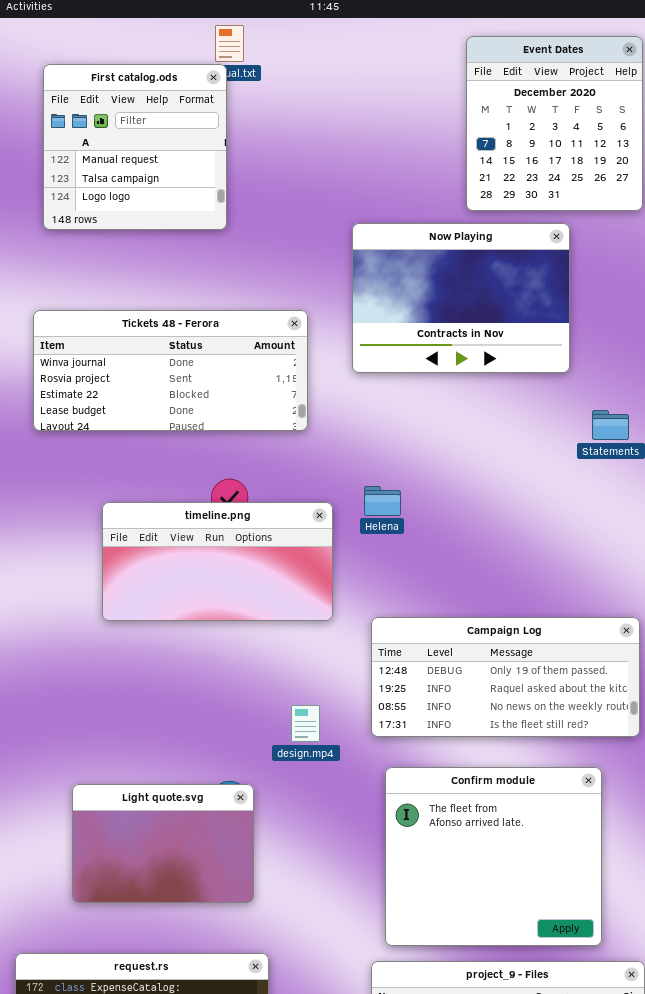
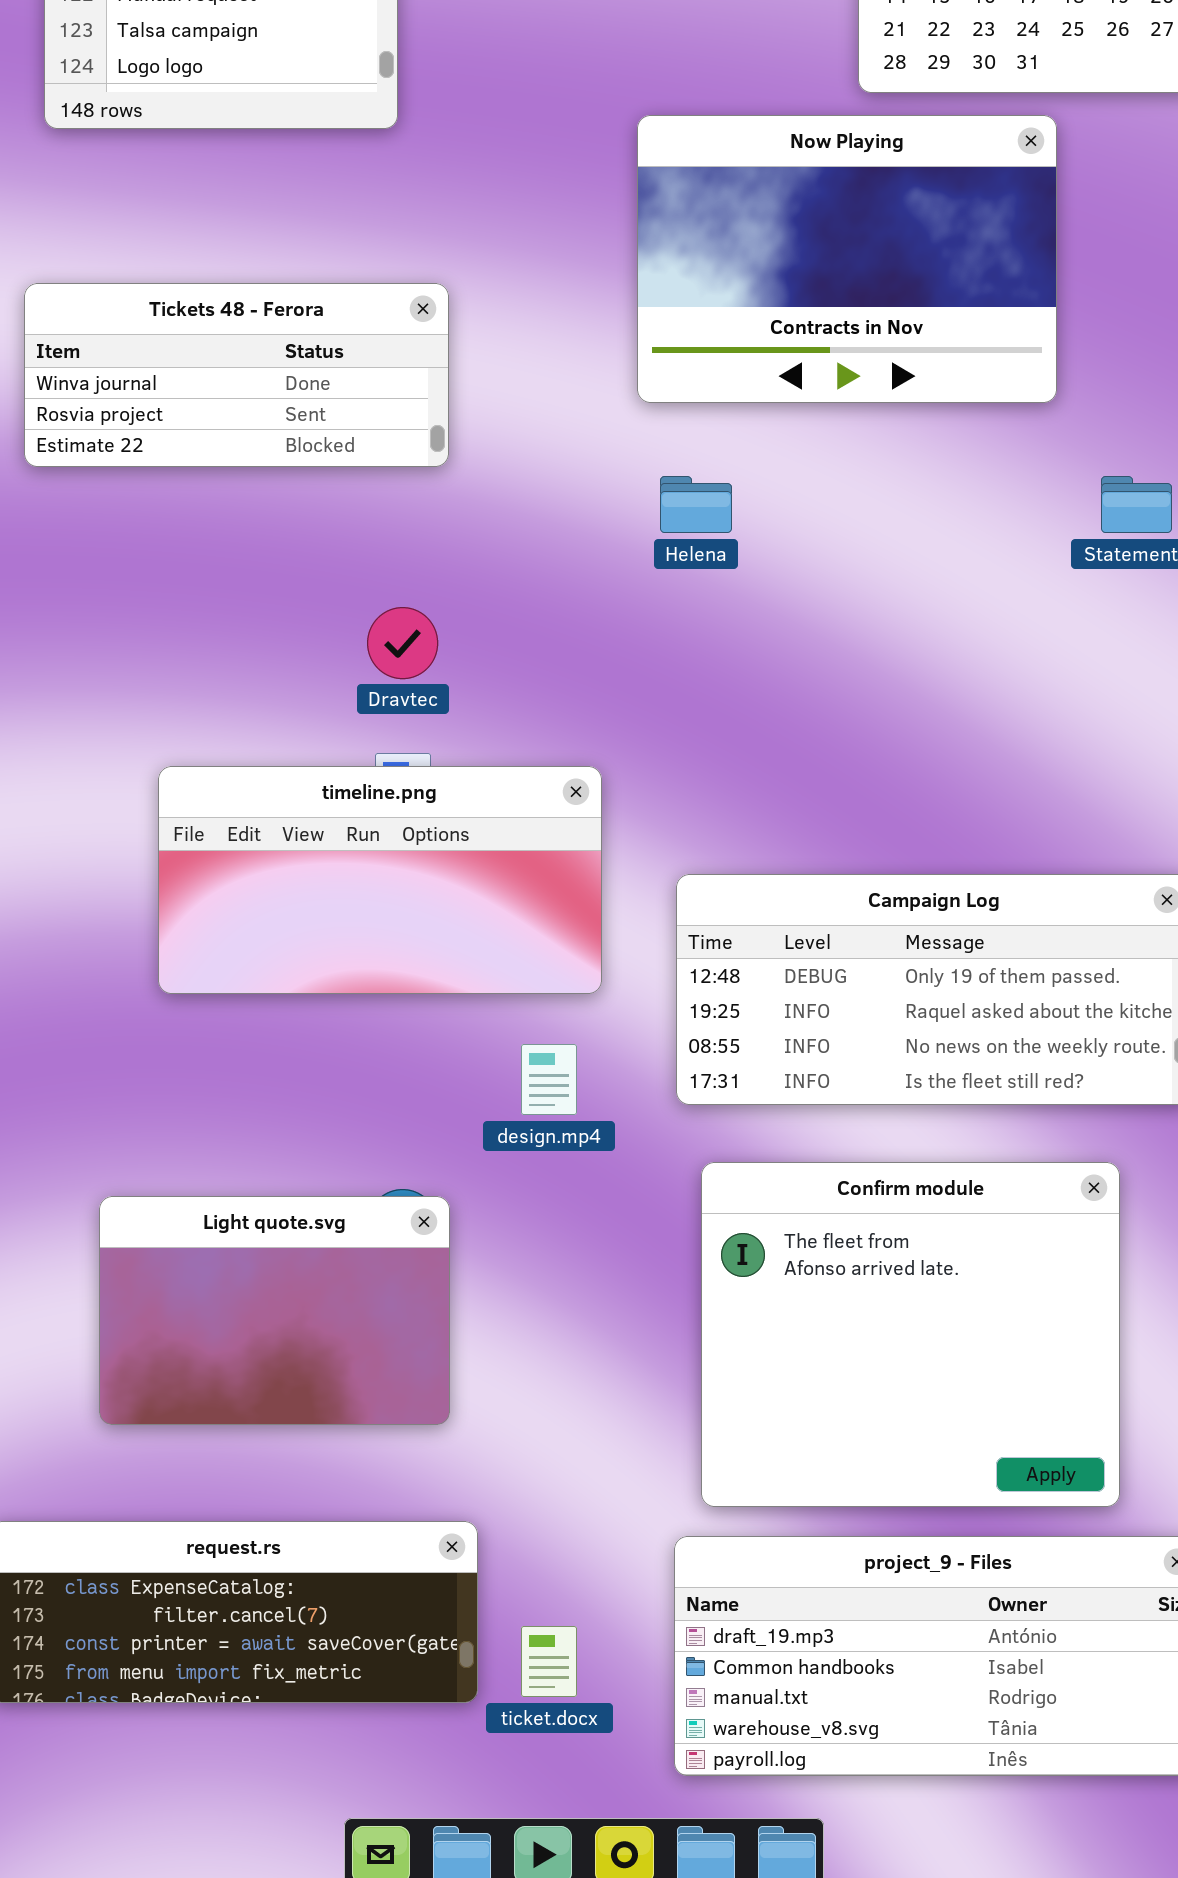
Tickets 48 - Ferora: [33,310,308,431] -> [24,283,449,467], resized
Helena: [364,486,401,516] -> [660,476,732,533], moved
timeline.png: [102,502,333,621] -> [158,766,602,994], moved

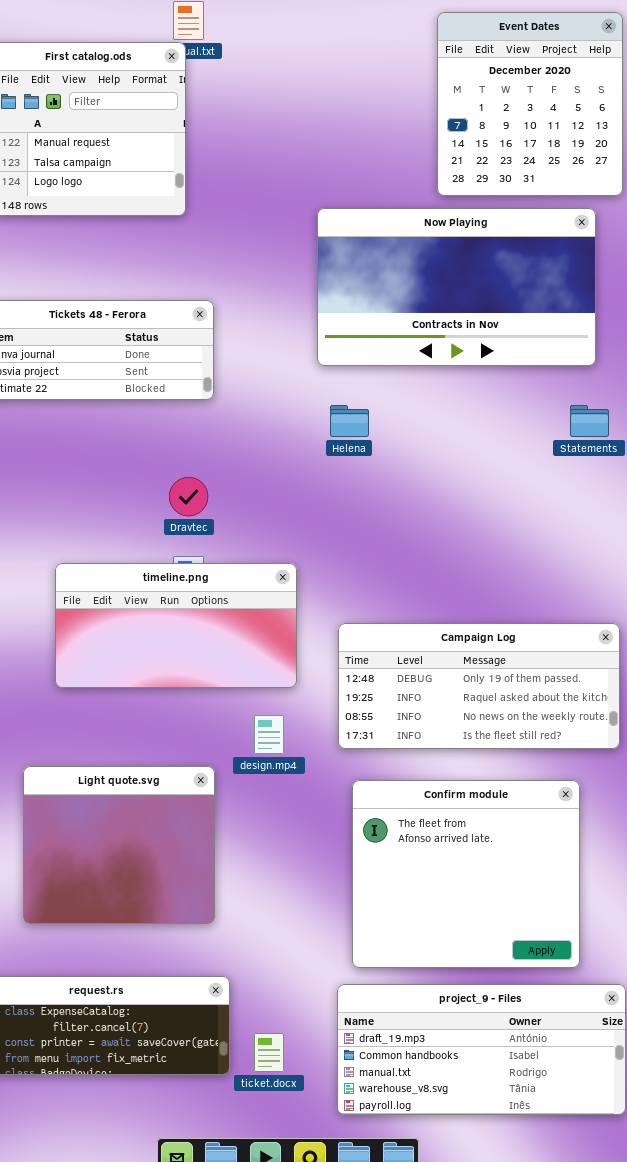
Now Playing: [637,115,1057,403] -> [317,208,596,366], resized
Light quote.svg: [99,1196,450,1425] -> [23,766,215,924], resized

